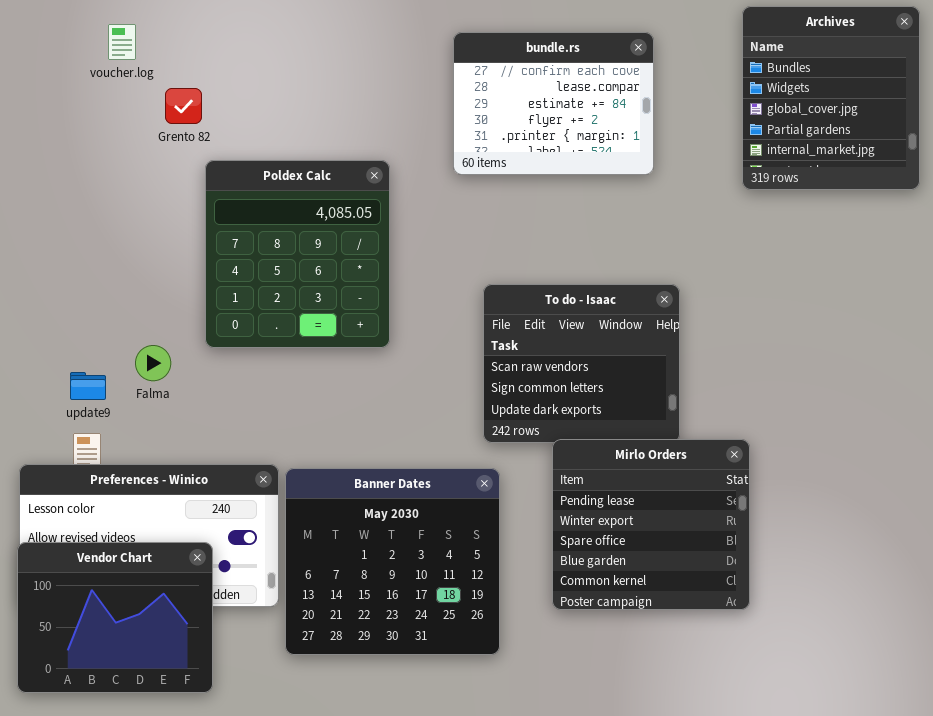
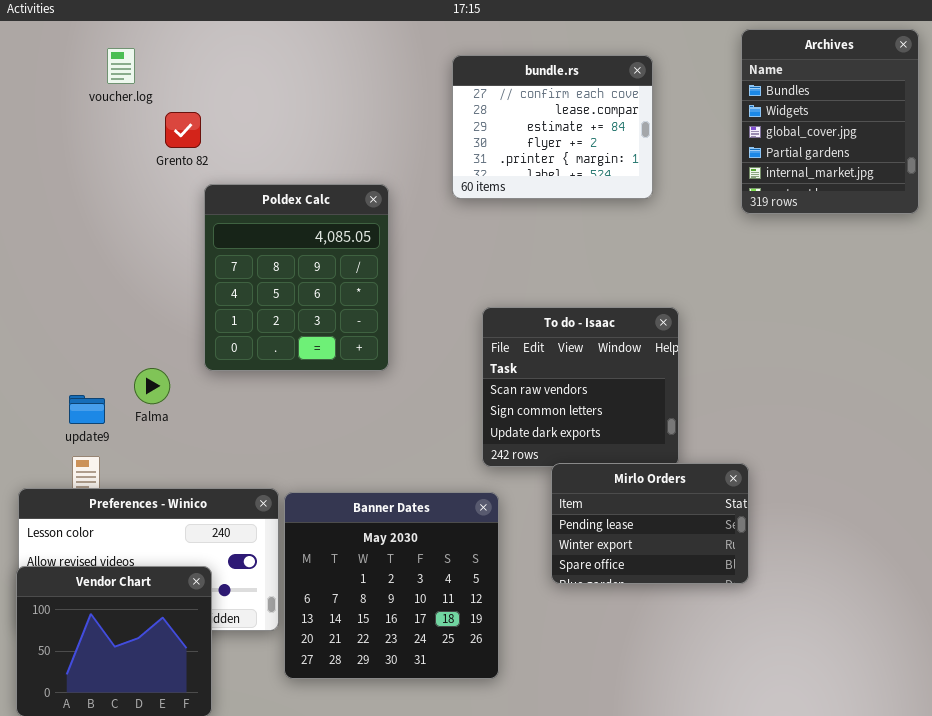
Mirlo Orders: [552,439,750,610] -> [551,463,749,584], resized

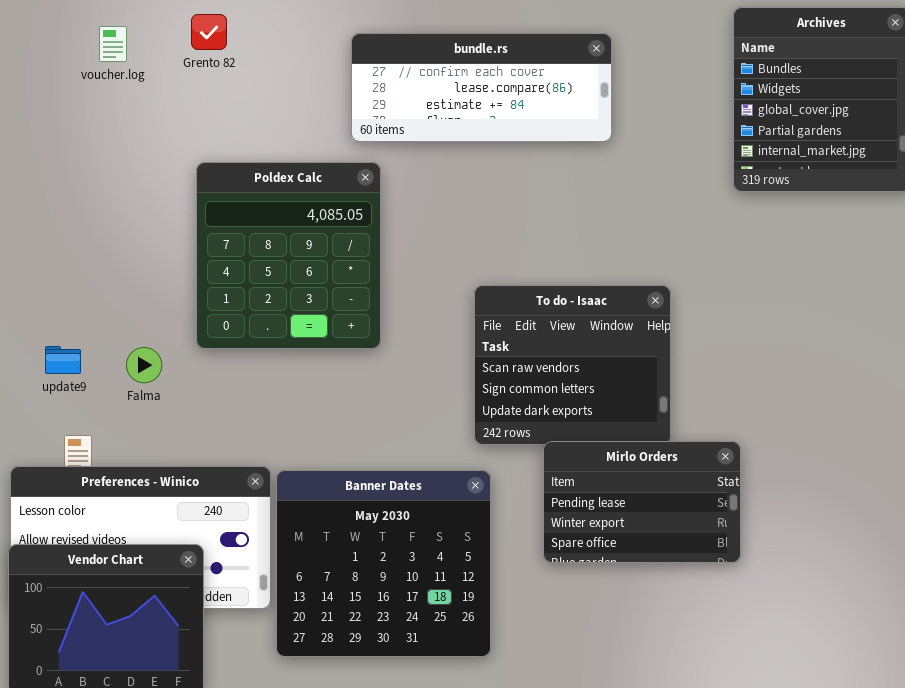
bundle.rs: [452,55,653,199] -> [351,33,612,142], moved, resized
Grento 82: [165,112,201,148] -> [191,14,227,50], moved
update9: [69,395,105,424] -> [45,346,81,374], moved

